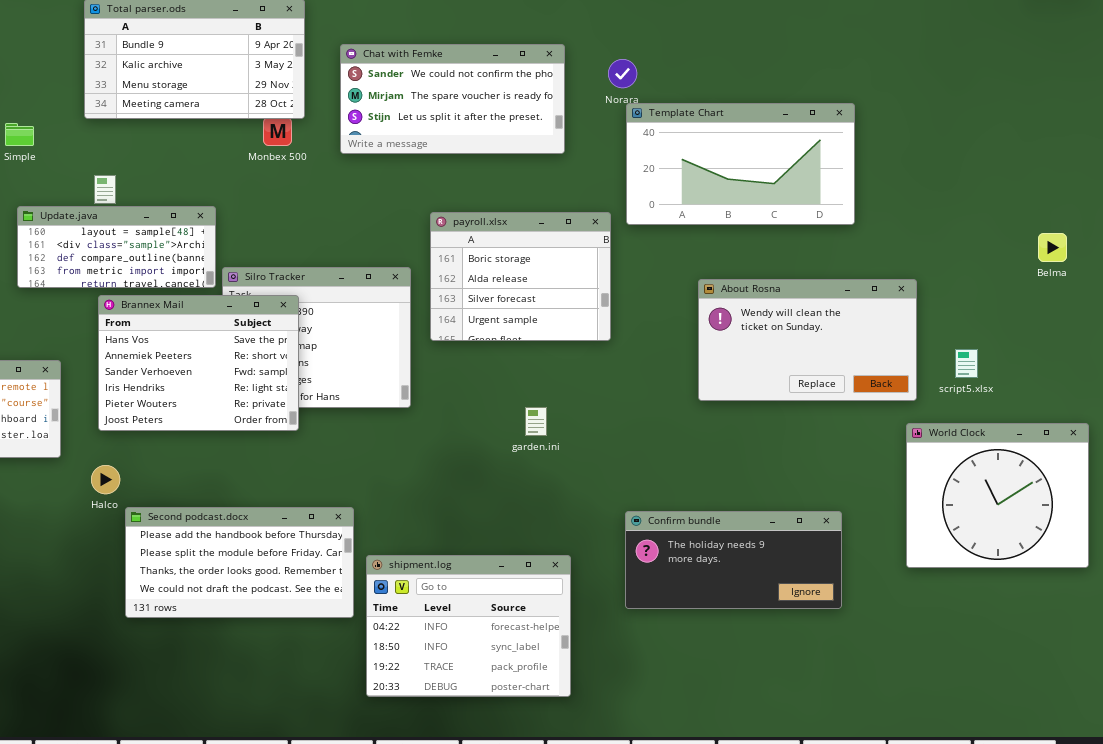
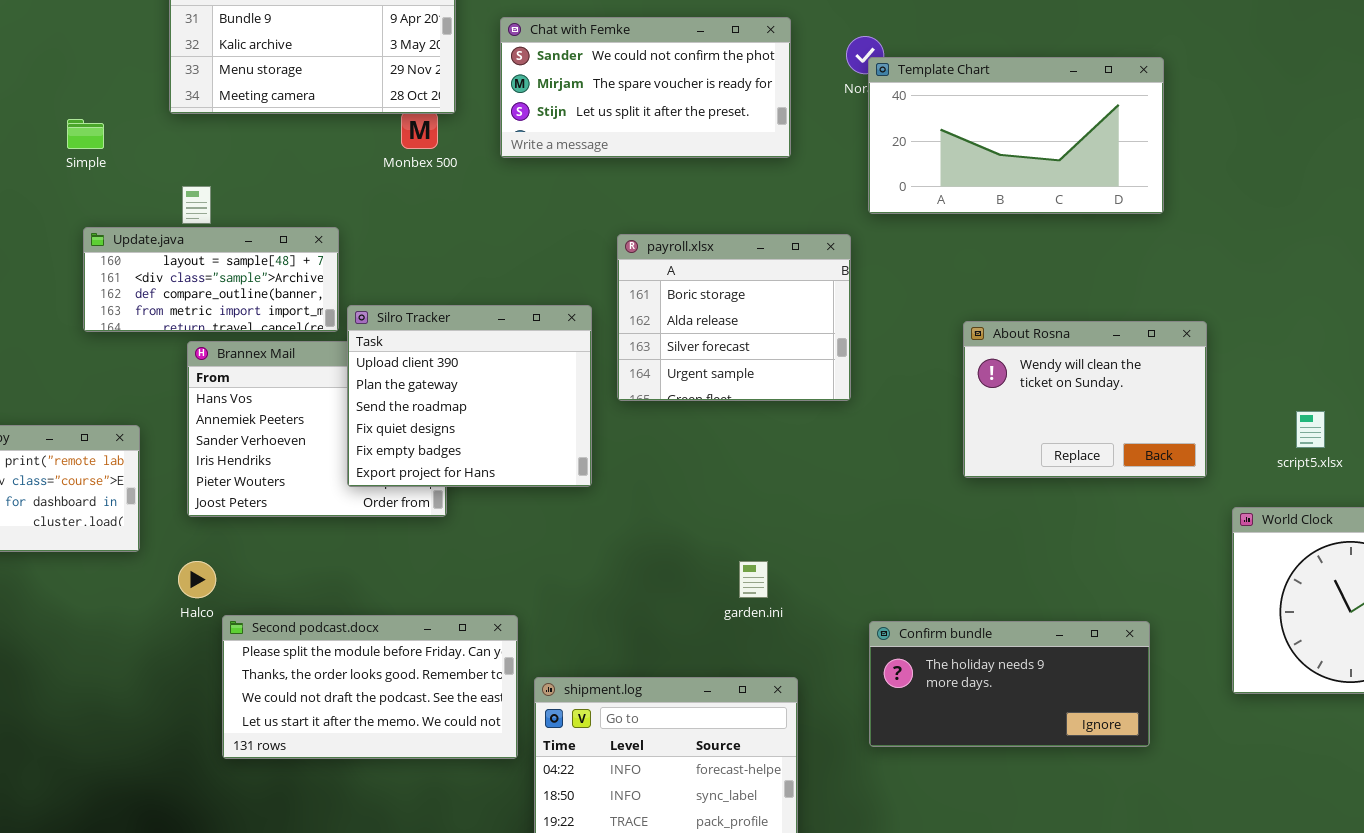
Template Chart: [626,103,855,225] -> [868,57,1164,214], moved
Silro Tracker: [222,267,411,408] -> [347,305,592,487], raised
About Rosna: [698,279,917,401] -> [963,321,1207,478], resized
garden.ini: [525,407,547,436] -> [739,561,768,598], moved
Second podcast.docx: [125,507,354,618] -> [222,615,518,759], scrolled down 1 row

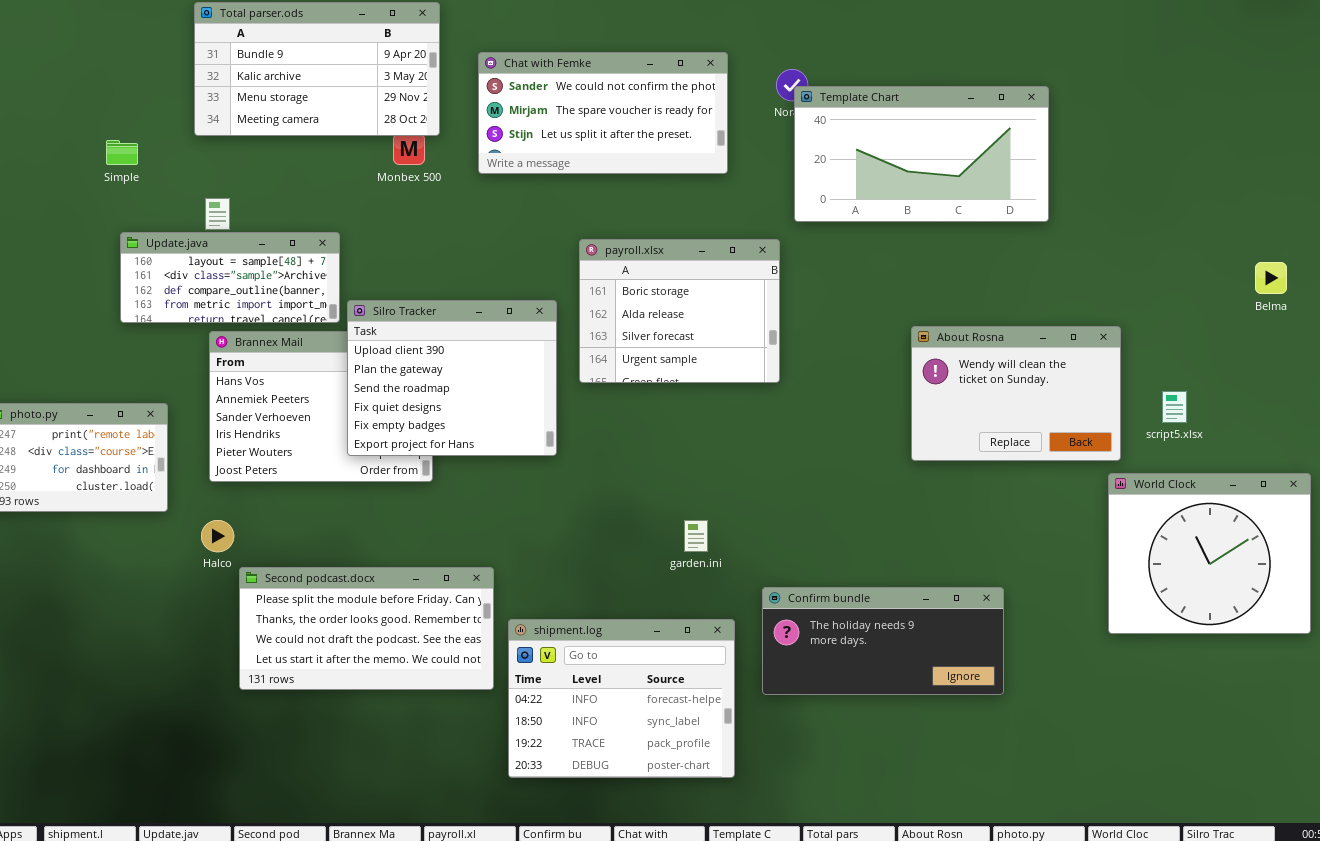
About Rosna: [963,321,1207,478] -> [911,326,1121,461], moved
Confirm bundle: [869,621,1150,747] -> [762,587,1004,695], moved

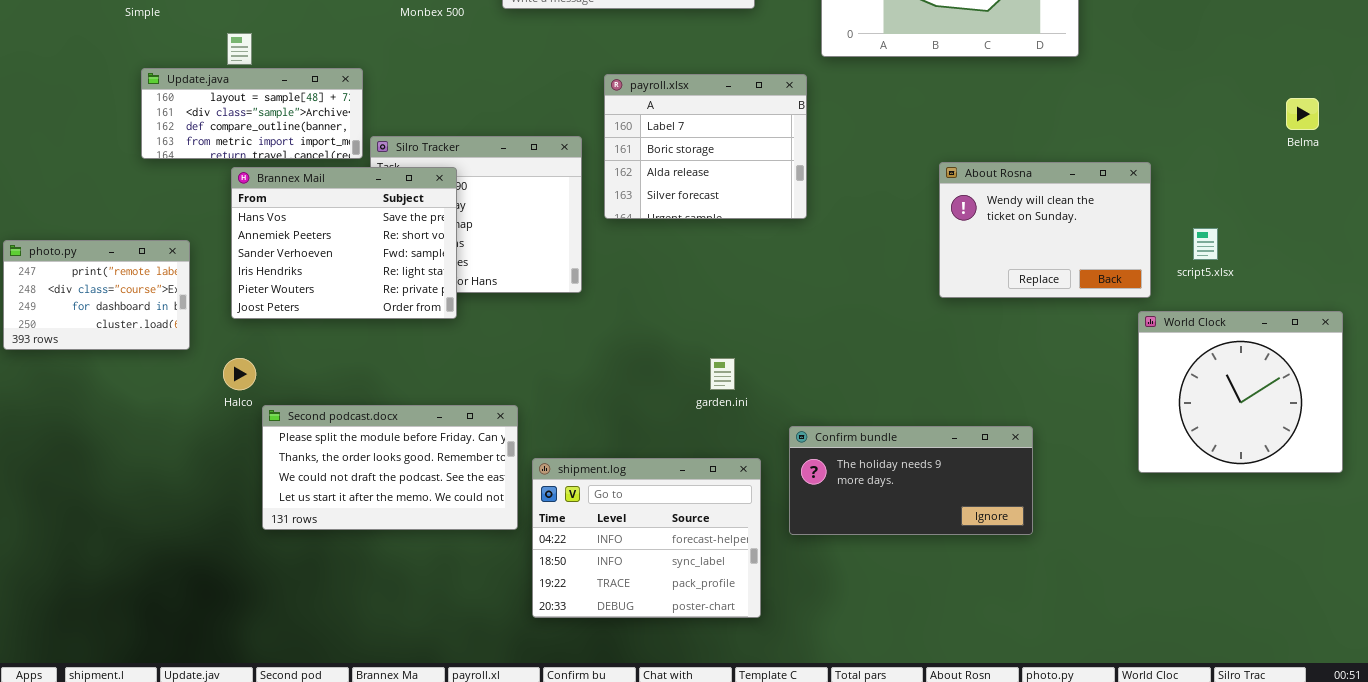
payroll.xlsx: [579,239,780,383] -> [604,74,807,219], scrolled up 1 row
Brannex Mail: [209,331,433,482] -> [231,167,457,319], raised

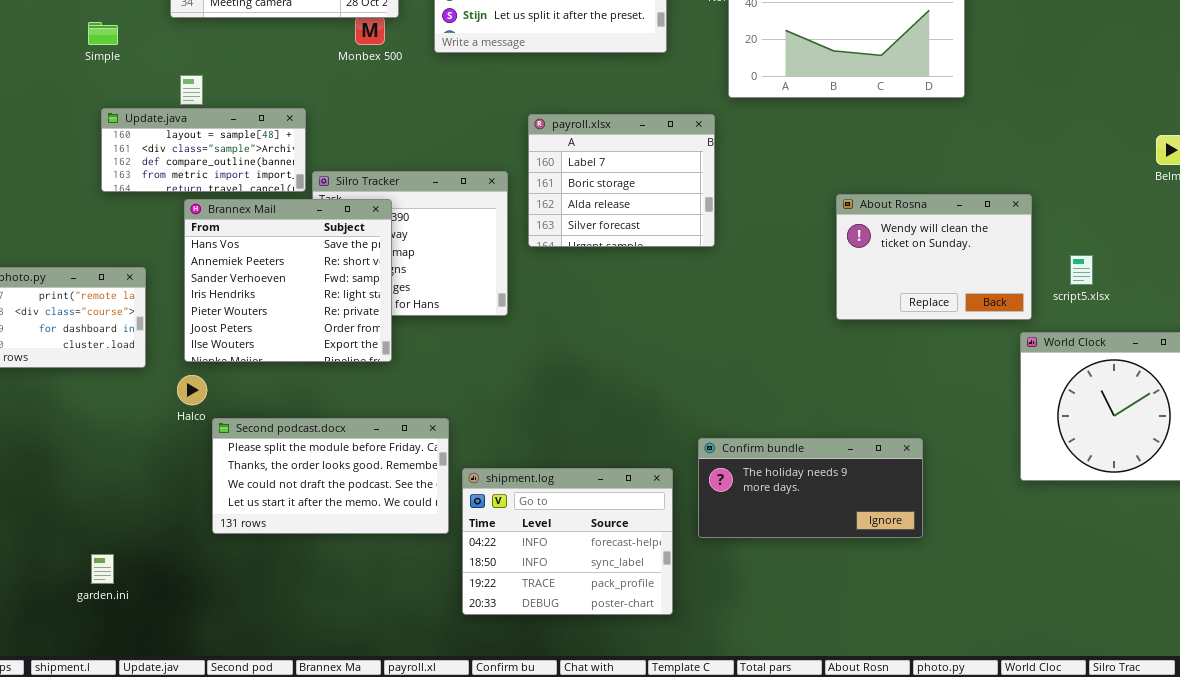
Brannex Mail: [231,167,457,319] -> [184,199,392,362], resized
garden.ini: [710,358,735,390] -> [91,554,114,584], moved

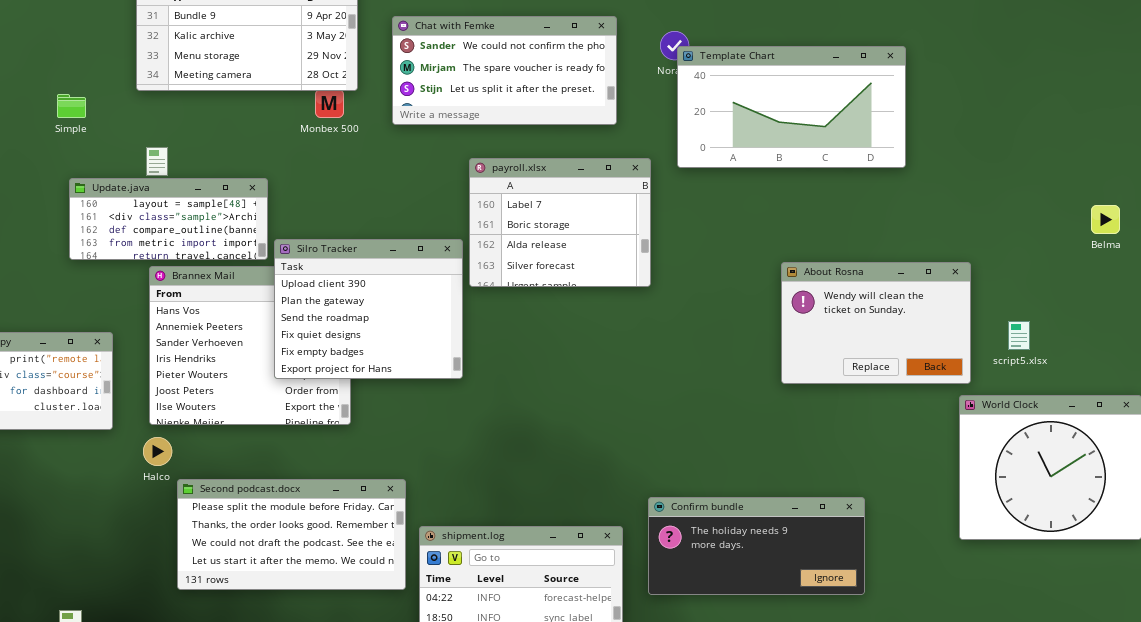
payroll.xlsx: [528,114,715,247] -> [469,158,651,287], moved
Silro Tracker: [312,171,508,316] -> [274,239,463,379], raised

